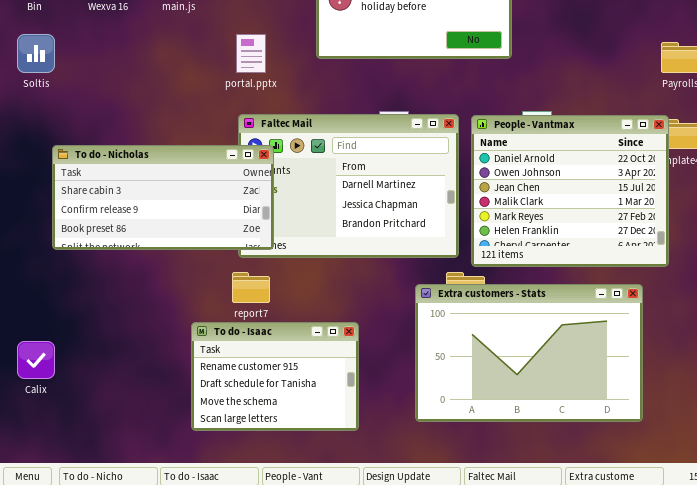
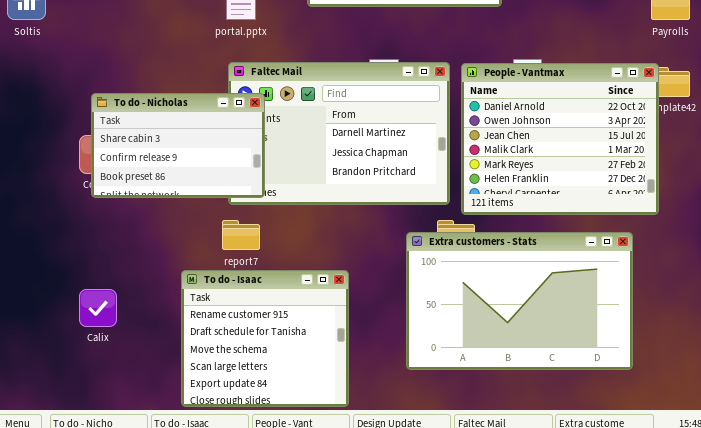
To do - Nicholas: [52,145,274,250] -> [91,93,265,198], resized
To do - Isaac: [191,322,359,431] -> [181,270,349,407], resized
Calix: [17,341,55,379] -> [79,289,117,327], moved

